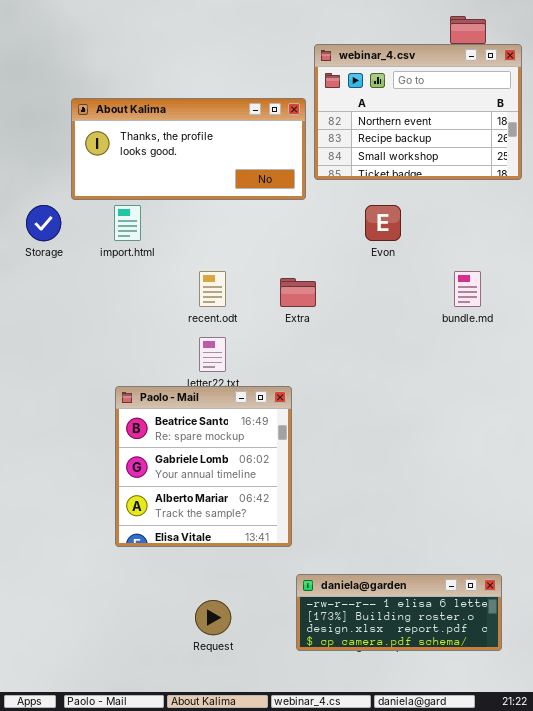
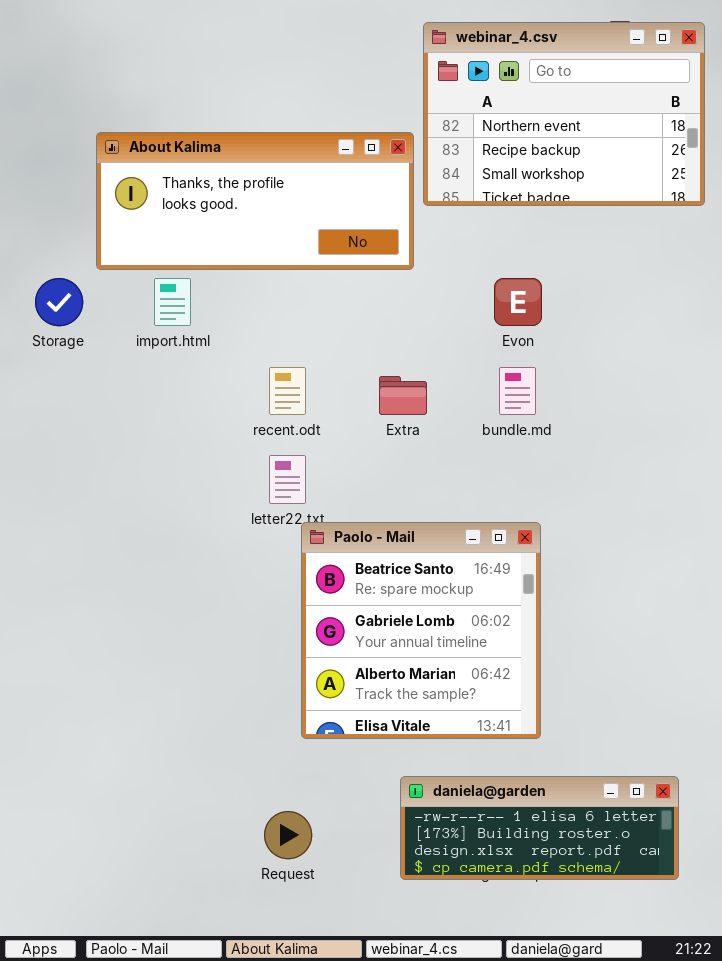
webinar_4.csv: [314,44,522,180] -> [423,22,705,206], moved
bundle.md: [454,271,481,307] -> [499,367,536,415], moved
Paolo - Mail: [115,386,292,547] -> [301,522,541,739], moved

